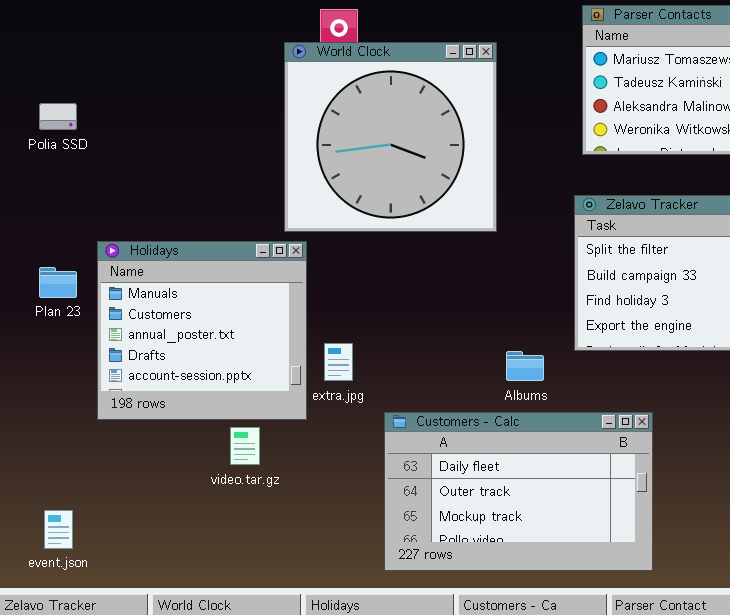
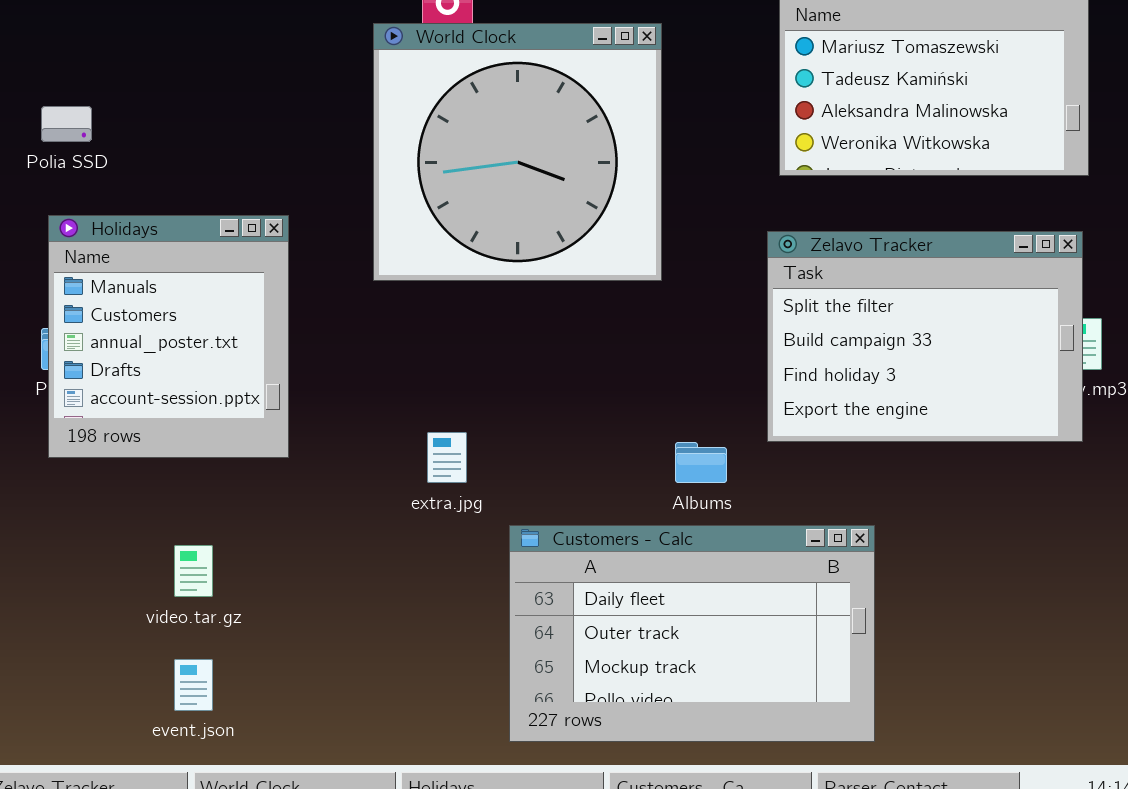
Holidays: [97,241,307,420] -> [48,215,289,458], moved, resized
video.tar.gz: [230,427,260,465] -> [174,545,213,597], moved
event.json: [44,510,73,549] -> [174,659,213,711], moved

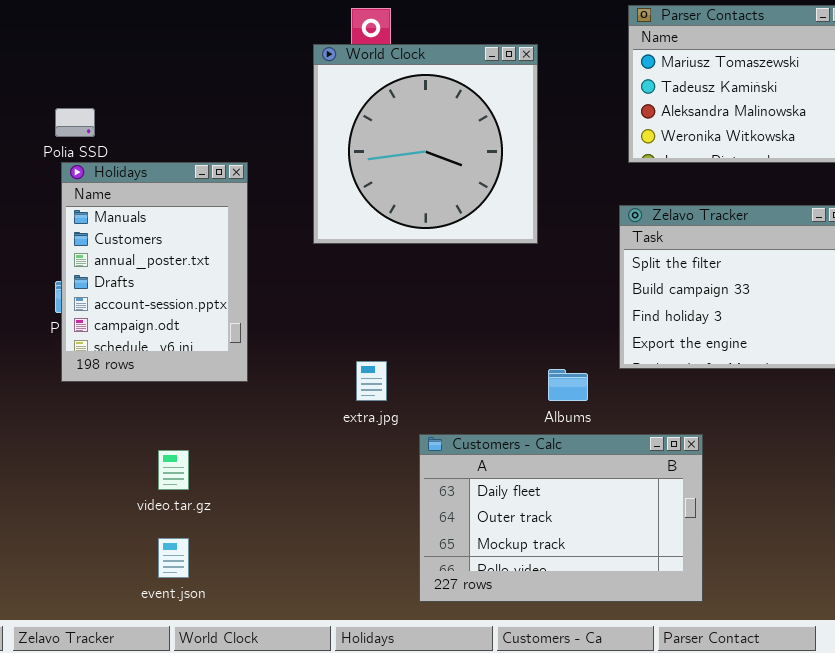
Holidays: [48,215,289,458] -> [61,162,248,382], resized

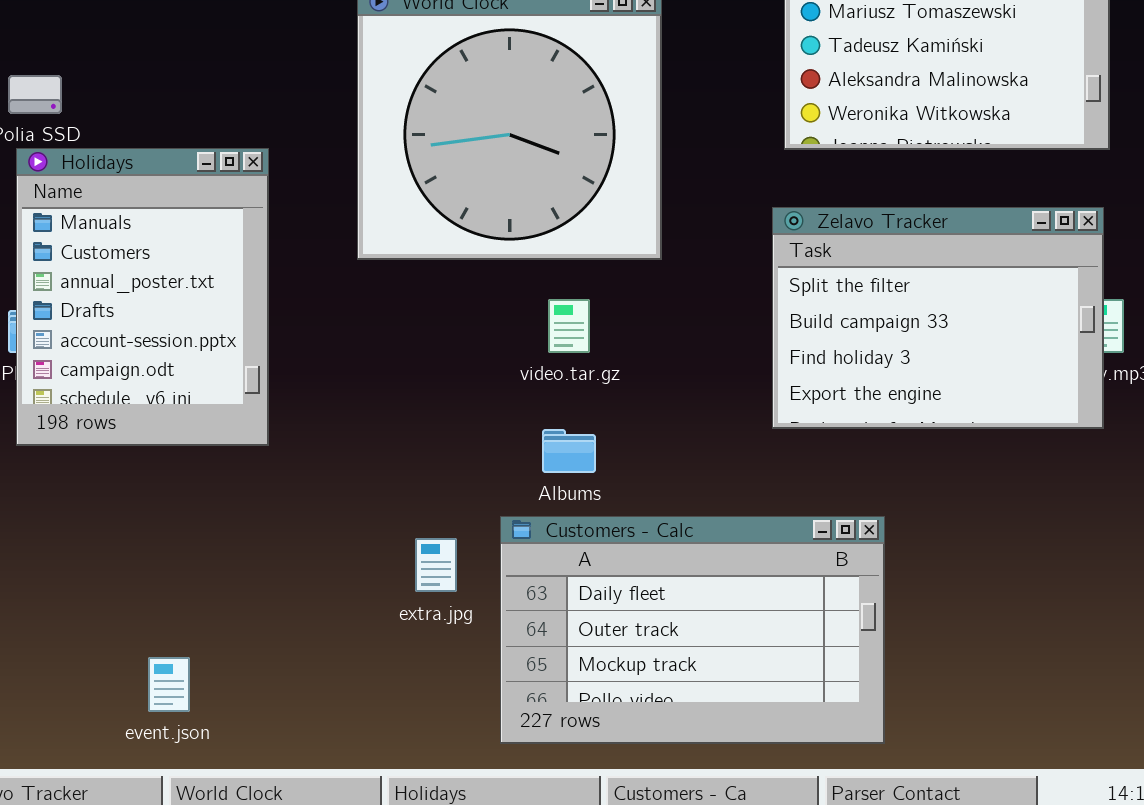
extra.jpg: [356,361,387,401] -> [415,538,457,592], moved
Albums: [548,369,588,401] -> [542,429,596,473], moved
video.tar.gz: [158,450,189,490] -> [548,299,590,353], moved

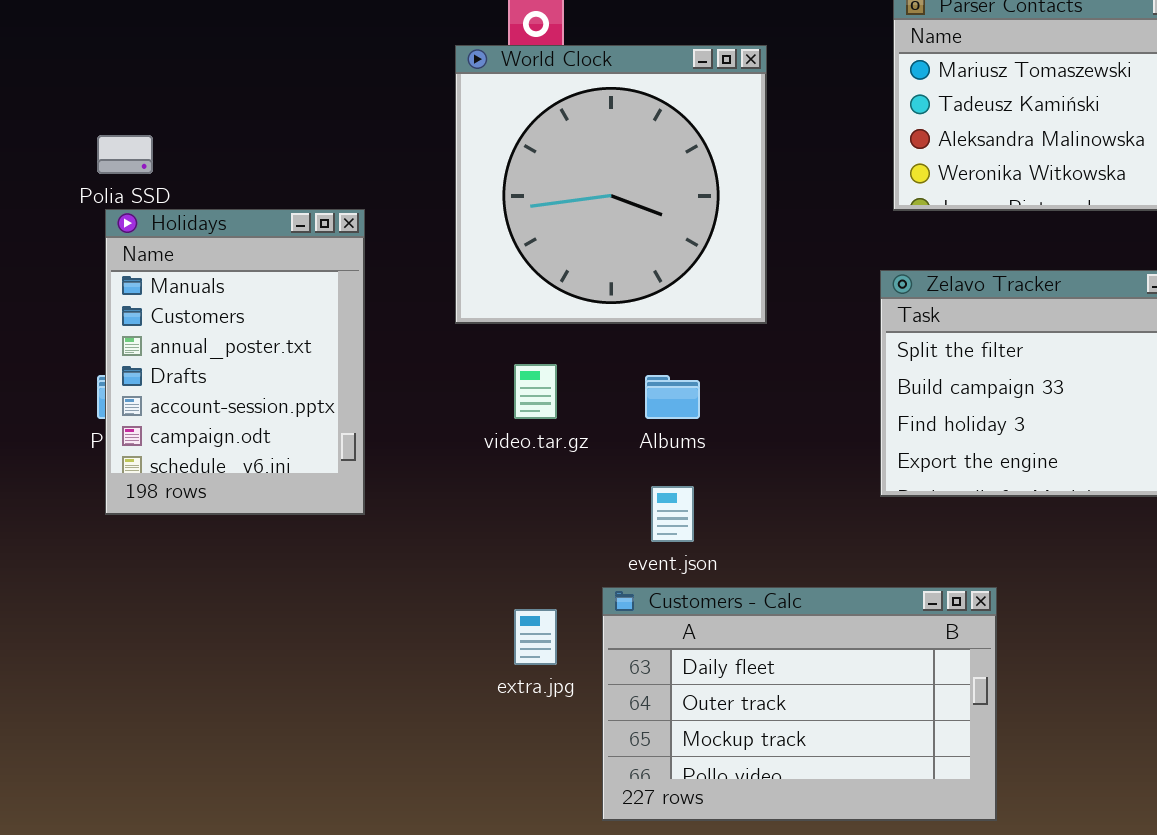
video.tar.gz: [548,299,590,353] -> [514,364,557,419], moved
Albums: [542,429,596,473] -> [645,375,700,419], moved
event.json: [148,657,190,712] -> [651,486,694,542], moved

